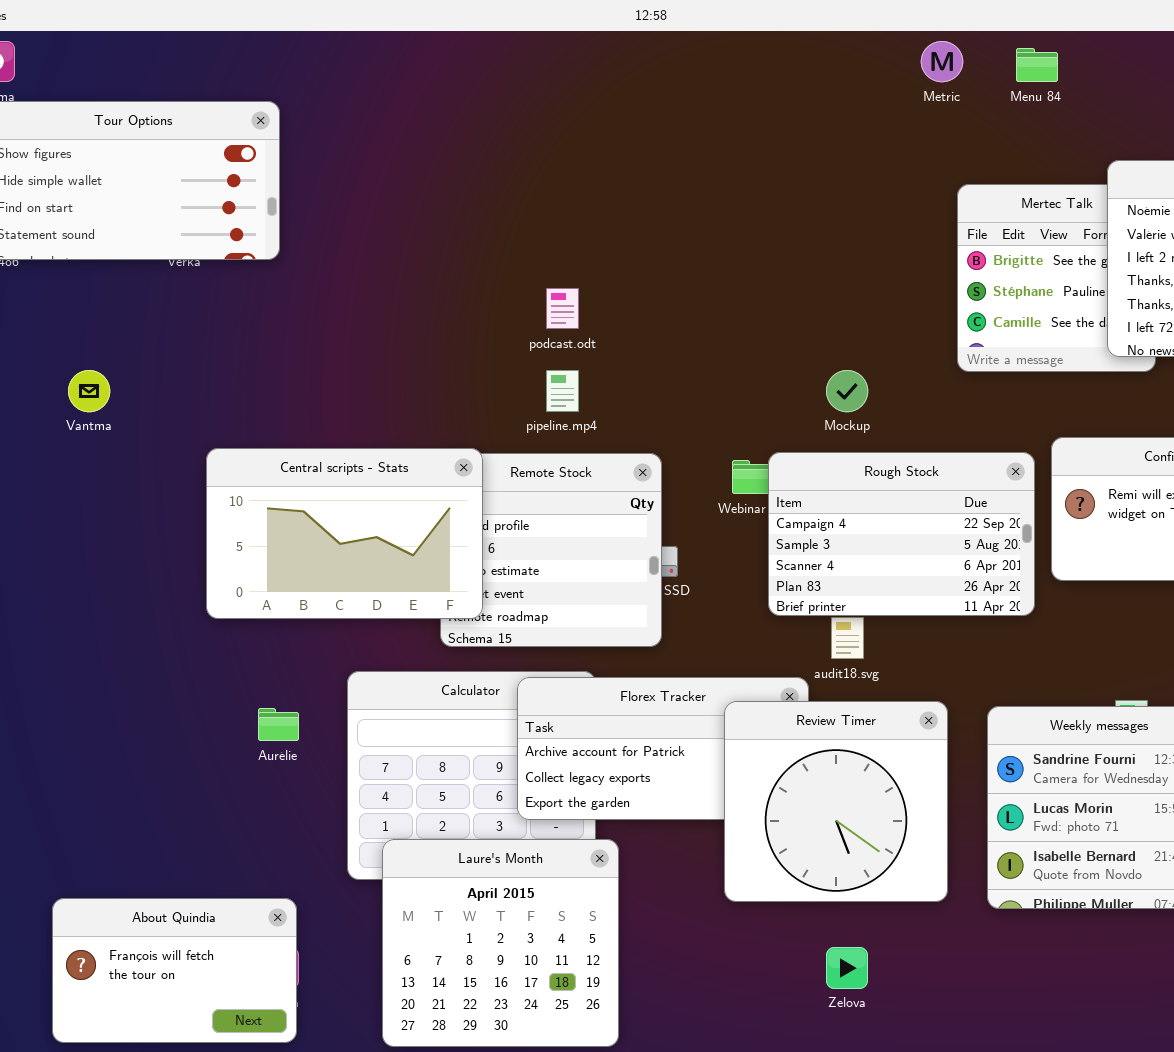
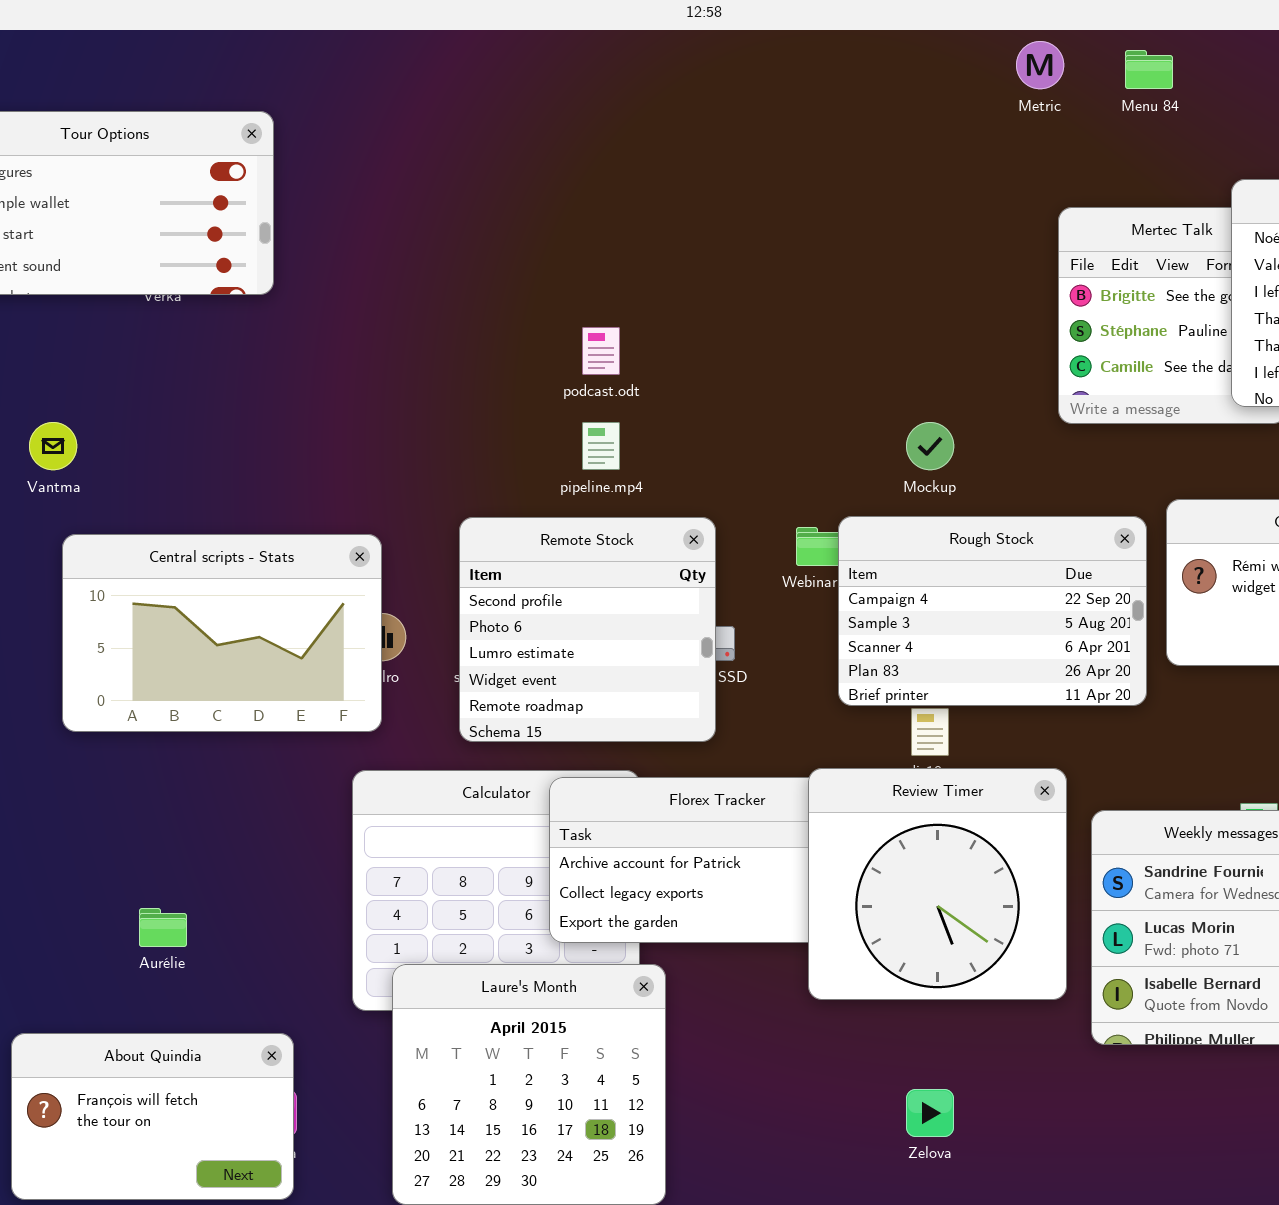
Central scripts - Stats: [206,448,483,619] -> [62,534,382,732], moved
Review Timer: [724,701,948,902] -> [808,768,1067,1000], moved
Aurélie: [258,708,299,741] -> [139,908,187,947], moved

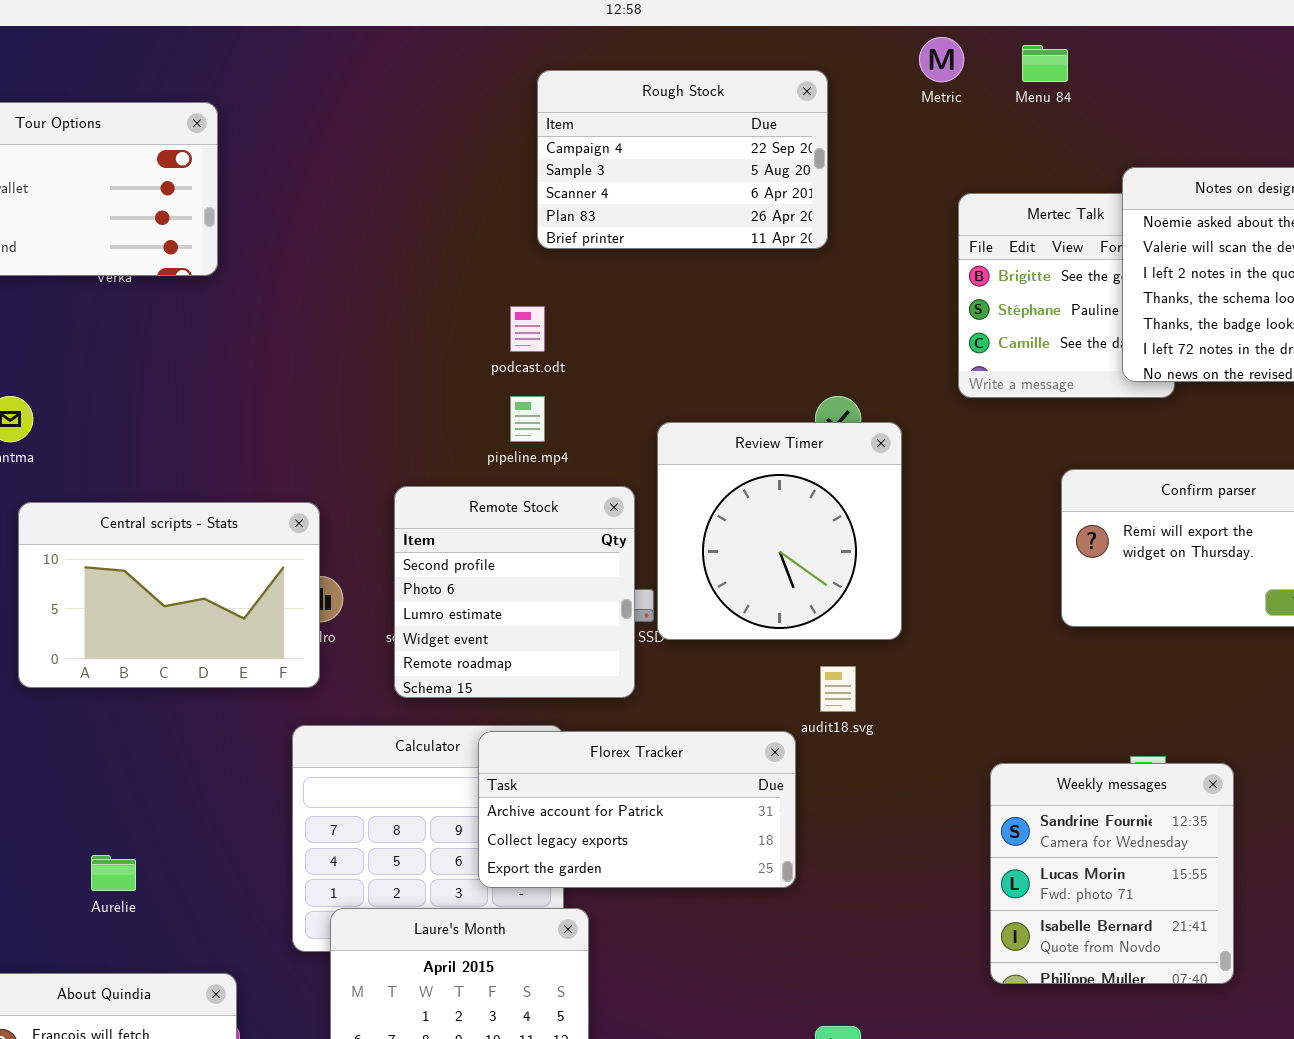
Rough Stock: [838,516,1147,706] -> [537,70,828,249], moved
Review Timer: [808,768,1067,1000] -> [657,422,902,640], moved

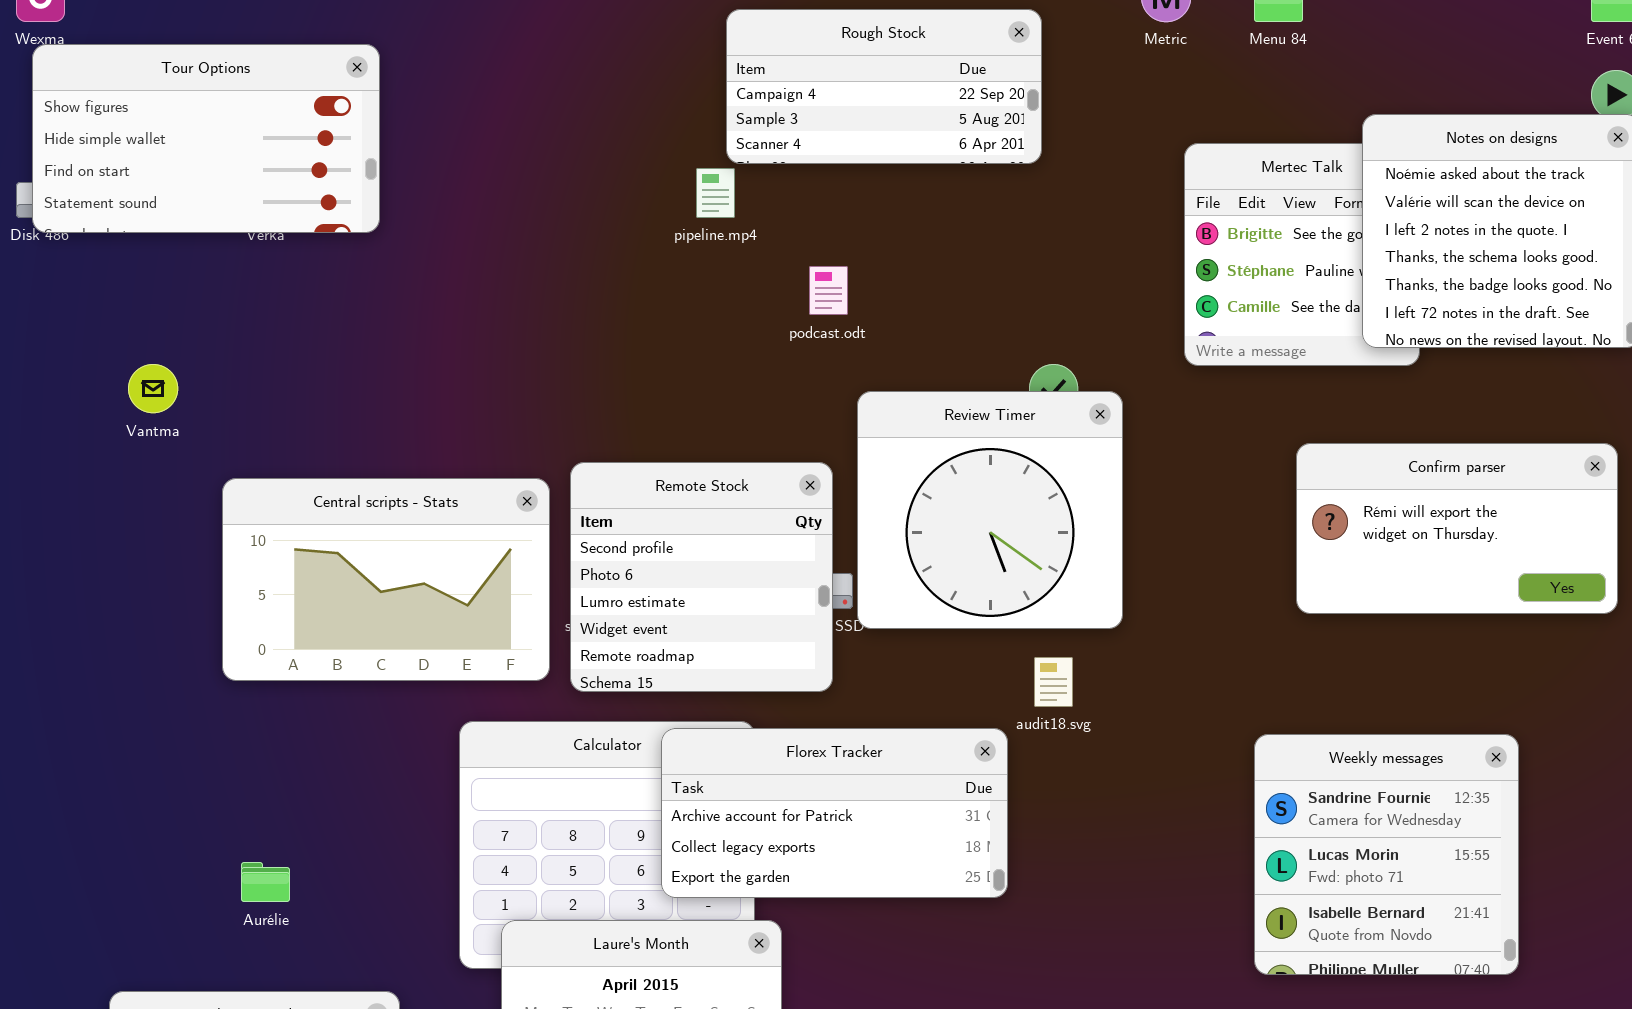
Rough Stock: [537,70,828,249] -> [726,9,1042,164], resized
podcast.odt: [510,306,545,352] -> [809,266,848,315], moved
pipeline.mp4: [510,396,545,442] -> [696,168,735,218], moved
Central scripts - Stats: [18,502,320,688] -> [222,478,550,681], moved
Weekly messages: [990,763,1234,984] -> [1254,734,1519,975], moved

